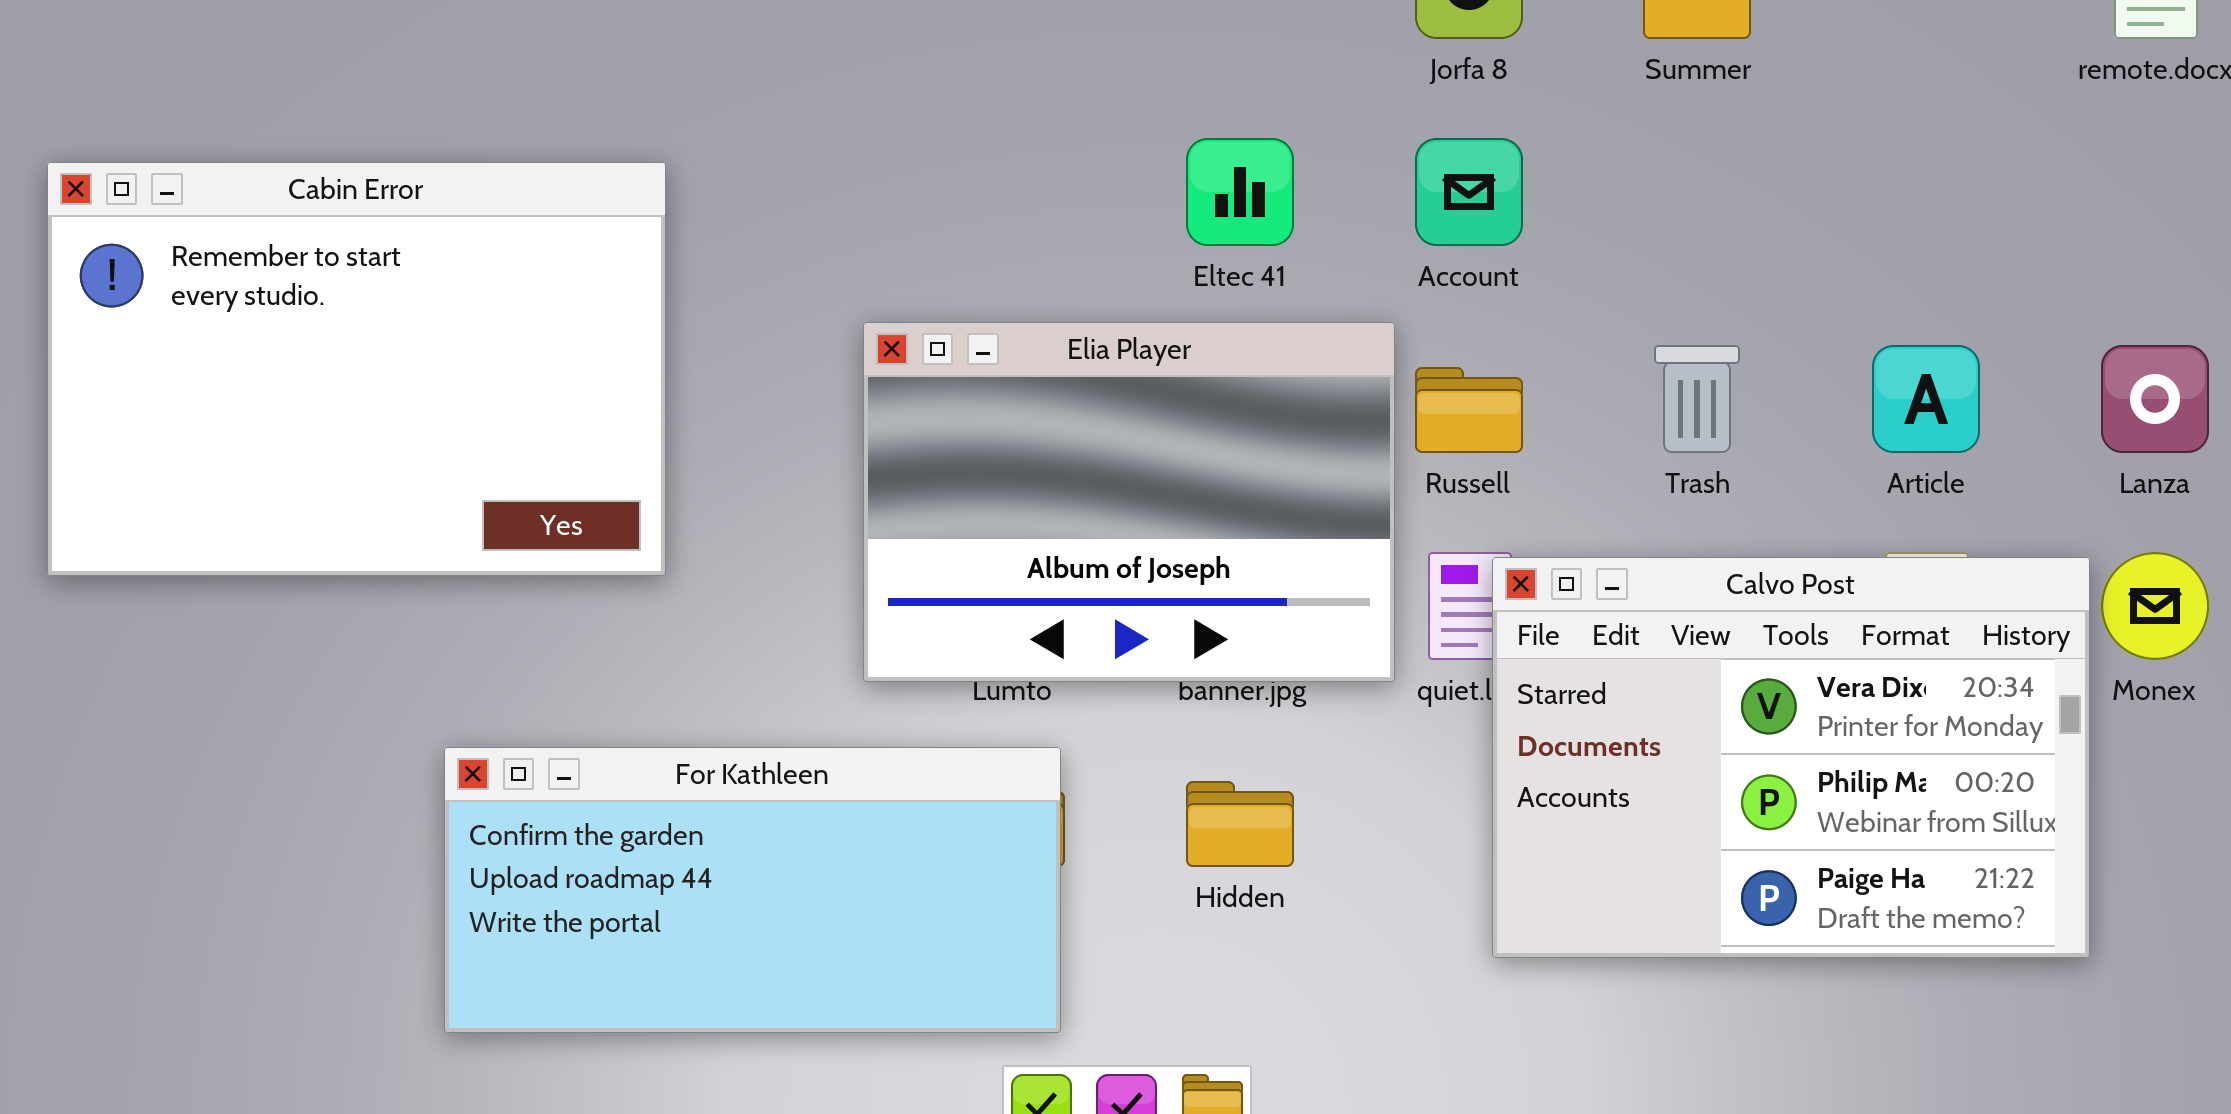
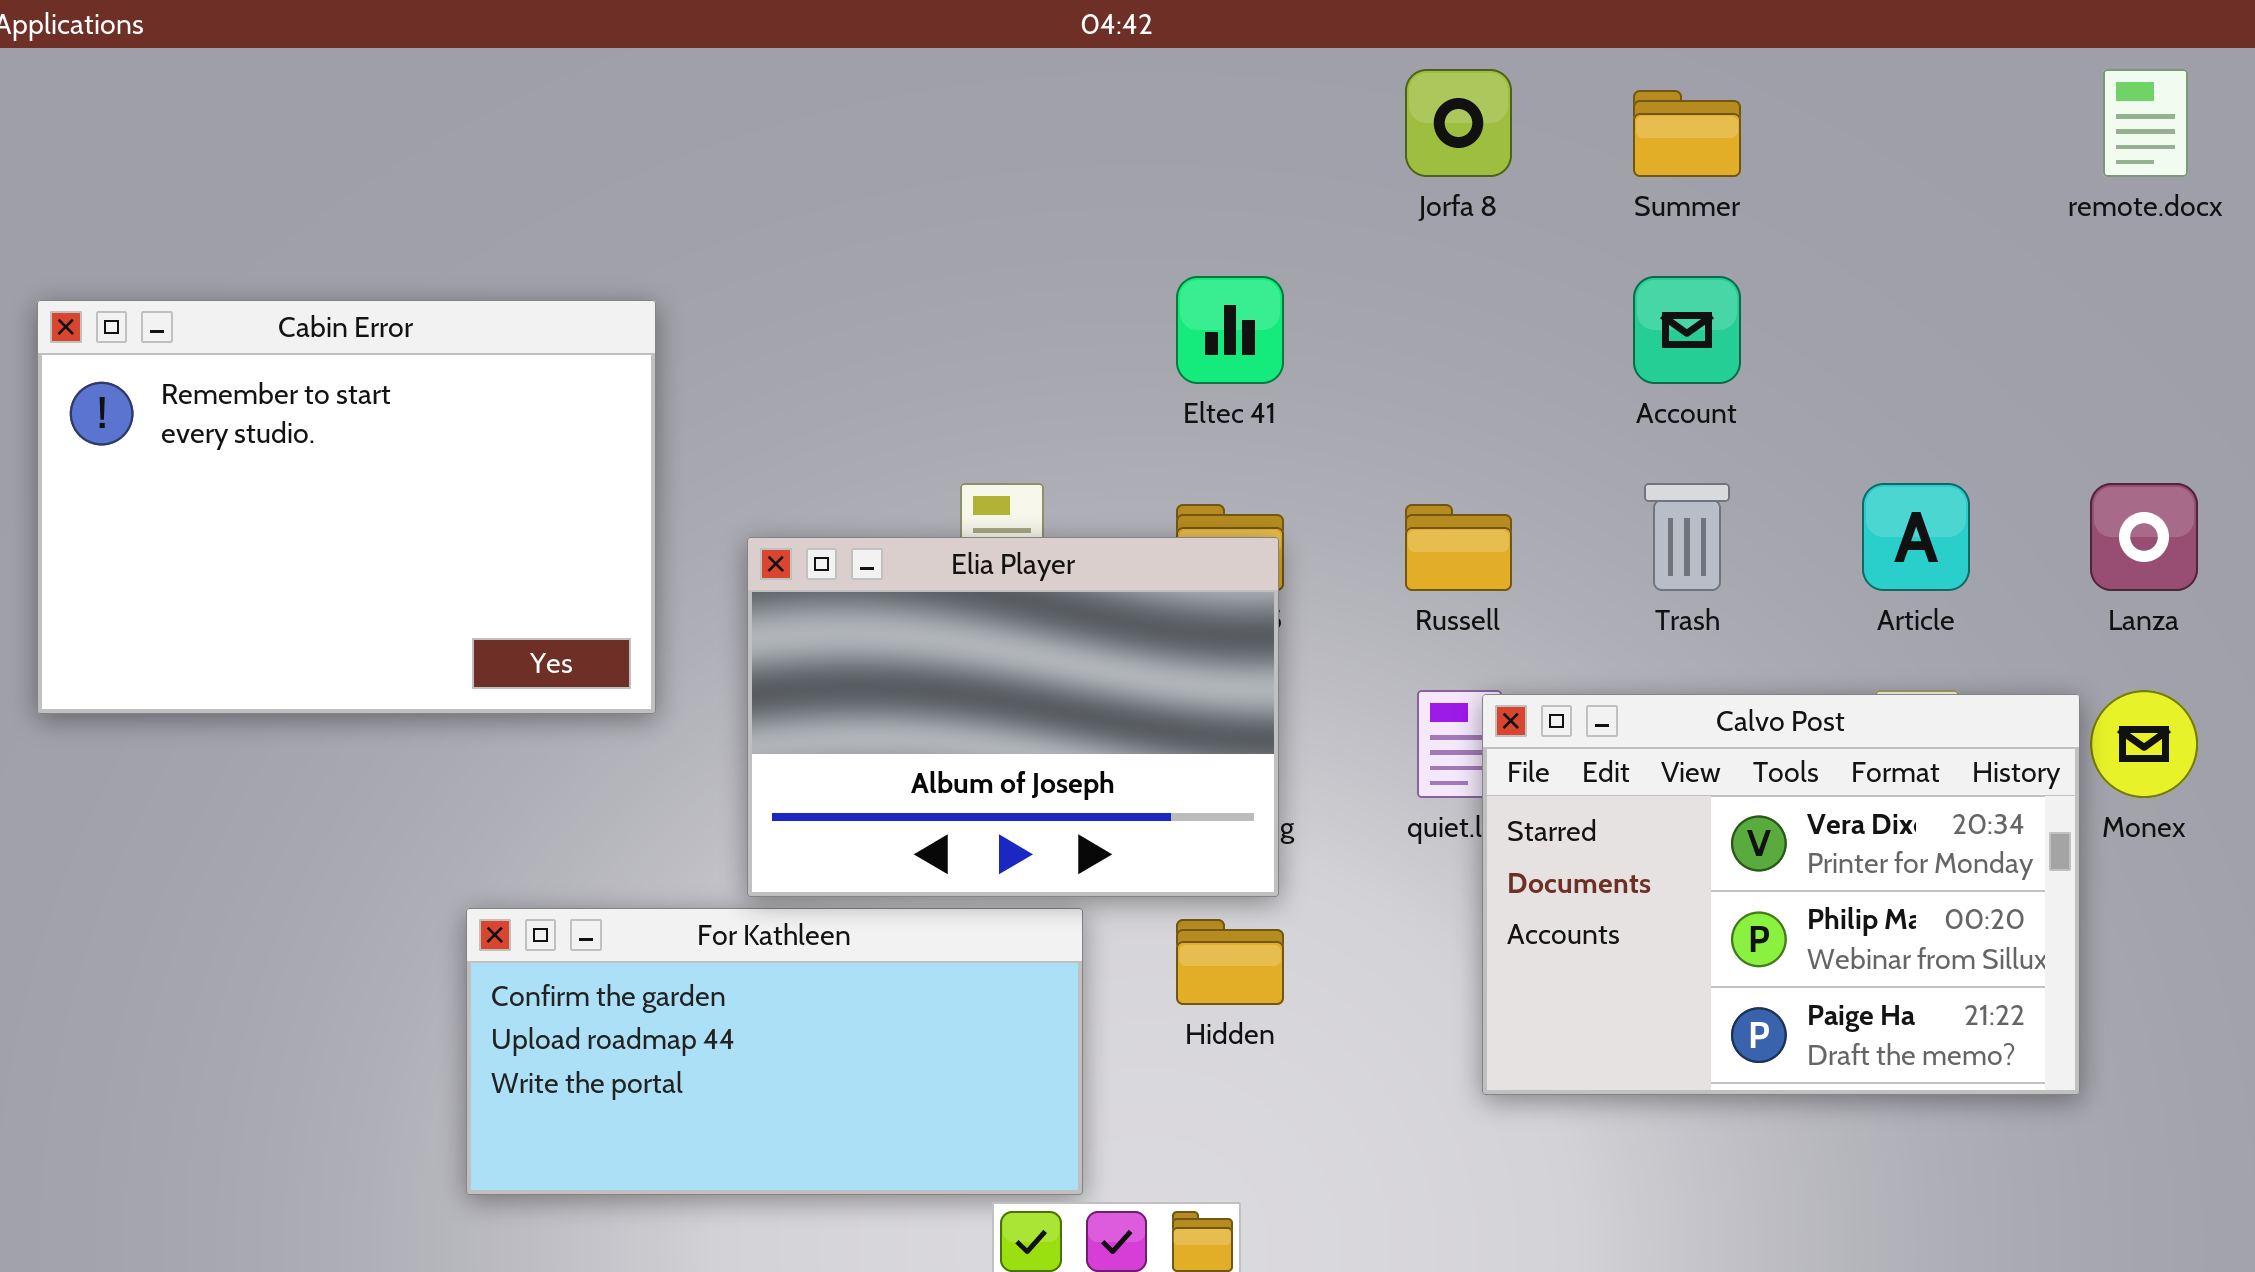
Account: [1415,138,1523,246] -> [1633,276,1741,384], moved
Elia Player: [863,322,1395,682] -> [747,537,1279,897], moved
For Kathleen: [444,747,1061,1033] -> [466,908,1083,1195], moved

